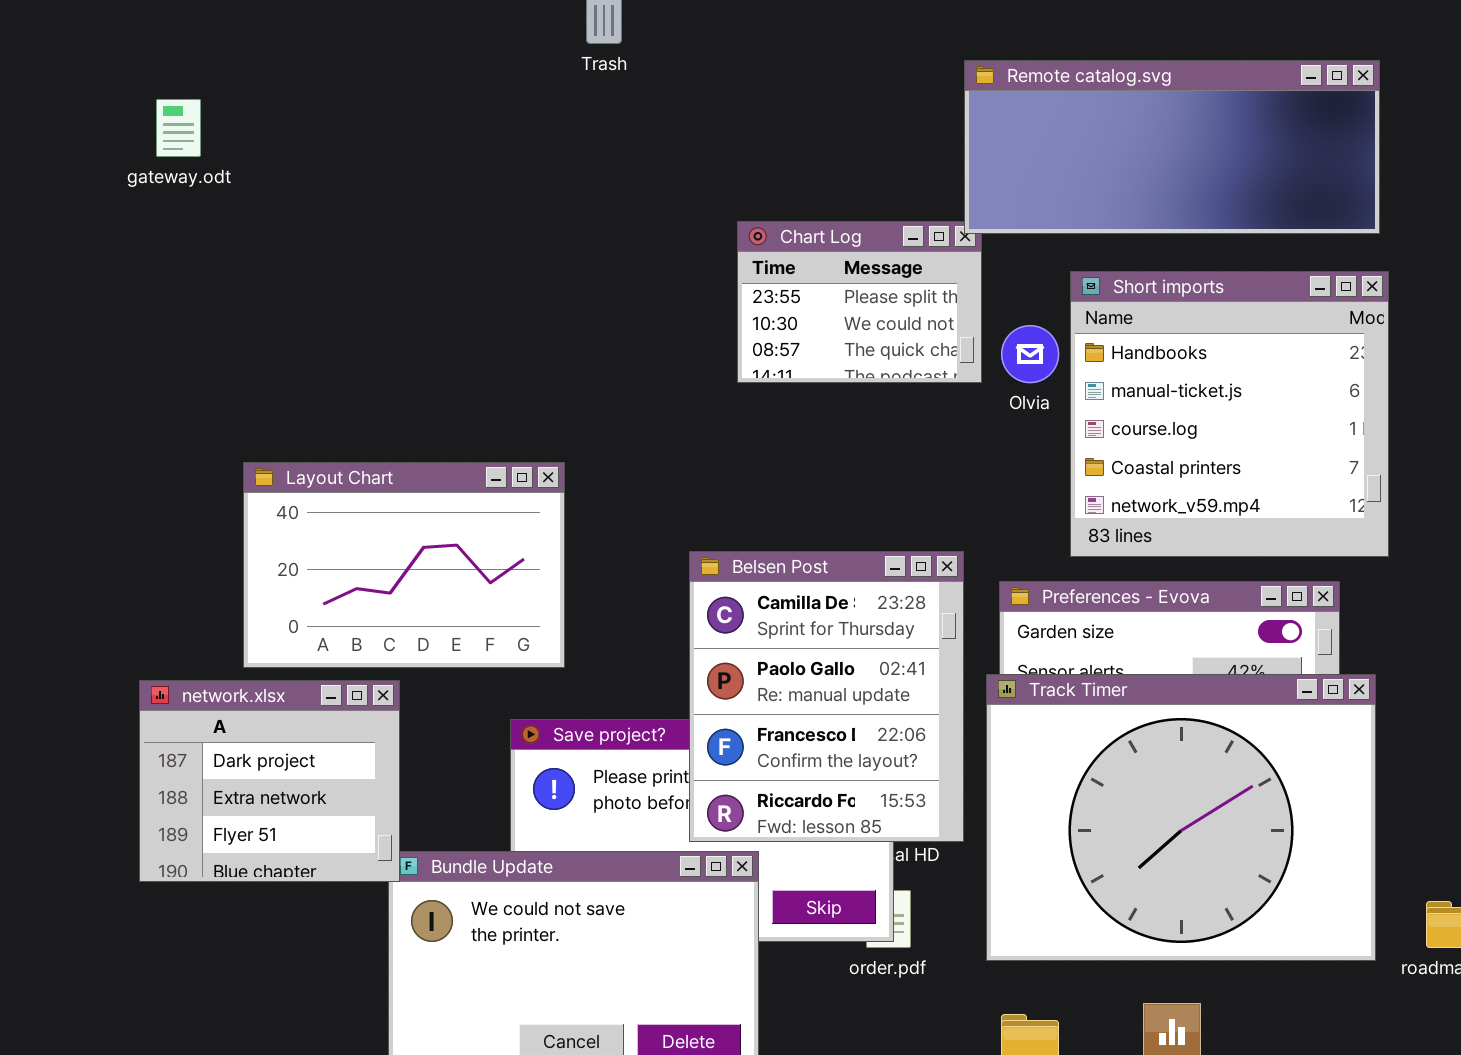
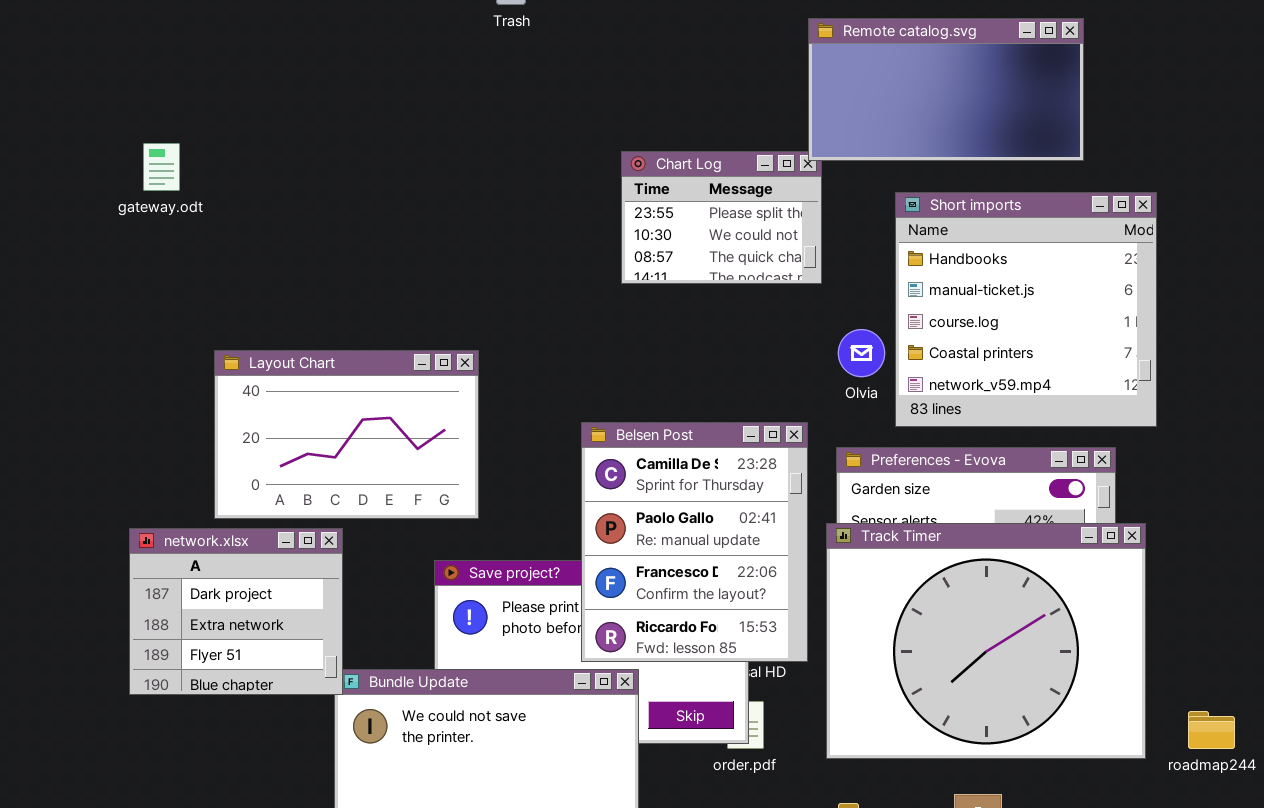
Remote catalog.svg: [964,60,1380,234] -> [808,18,1084,161], resized
gateway.odt: [156,99,201,157] -> [143,143,180,191], moved
Olvia: [1001,325,1059,383] -> [838,329,885,377], moved

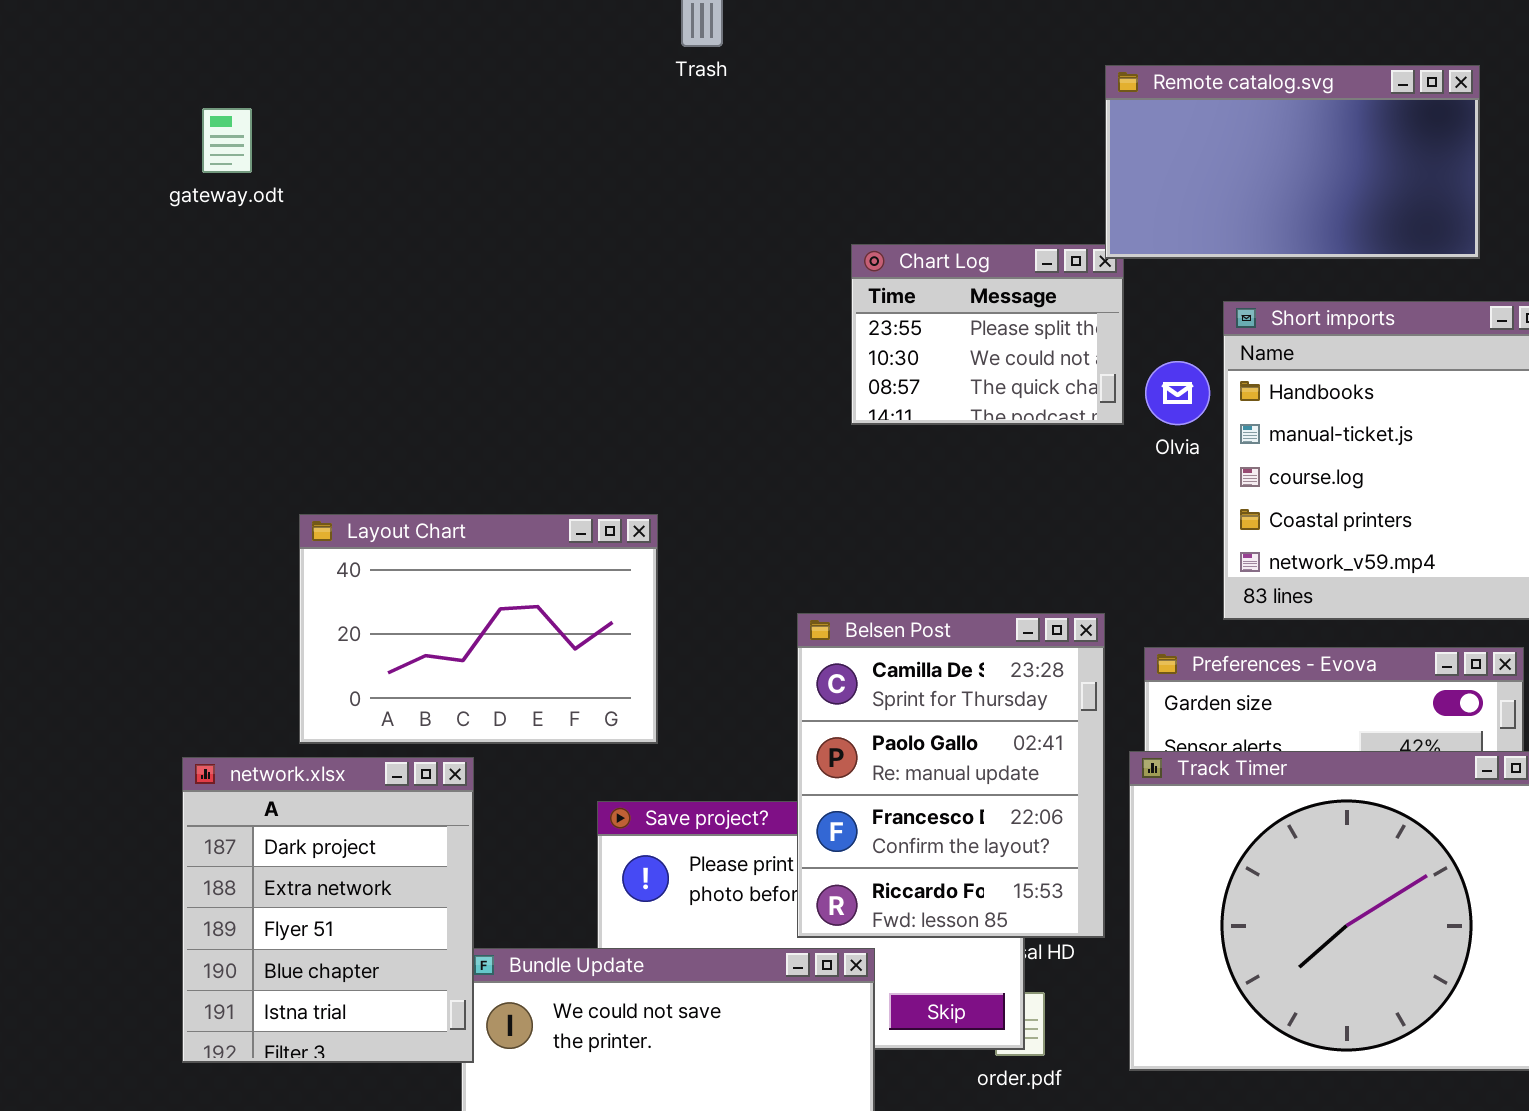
gateway.odt: [143,143,180,191] -> [202,108,252,173], moved
Olvia: [838,329,885,377] -> [1145,361,1210,425], moved
network.xlsx: [129,528,343,695] -> [182,757,474,1063], resized

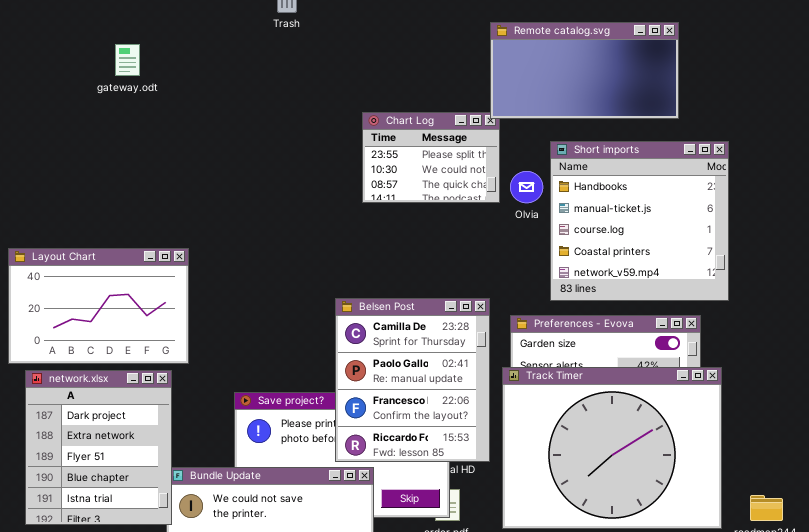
gateway.odt: [202,108,252,173] -> [115,44,140,76], moved
Layout Chart: [299,514,658,744] -> [8,248,189,364], moved

